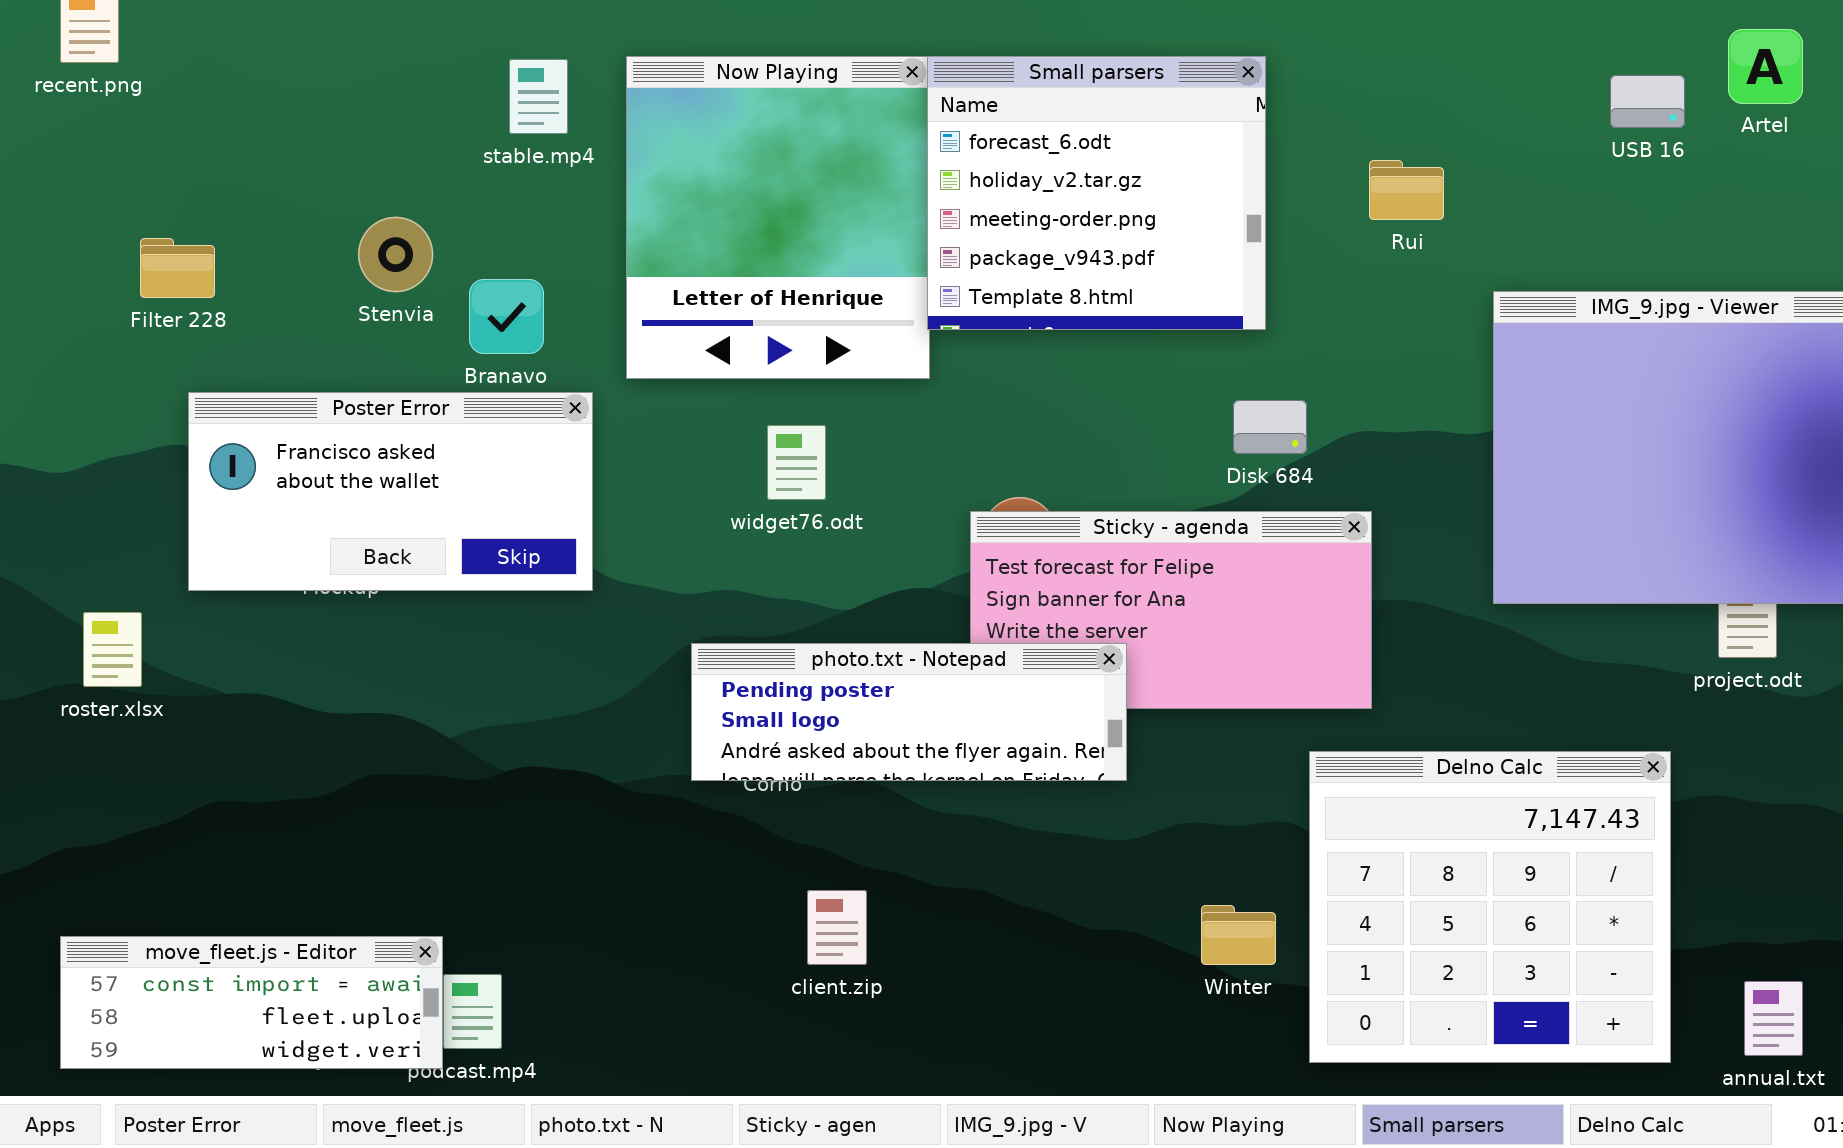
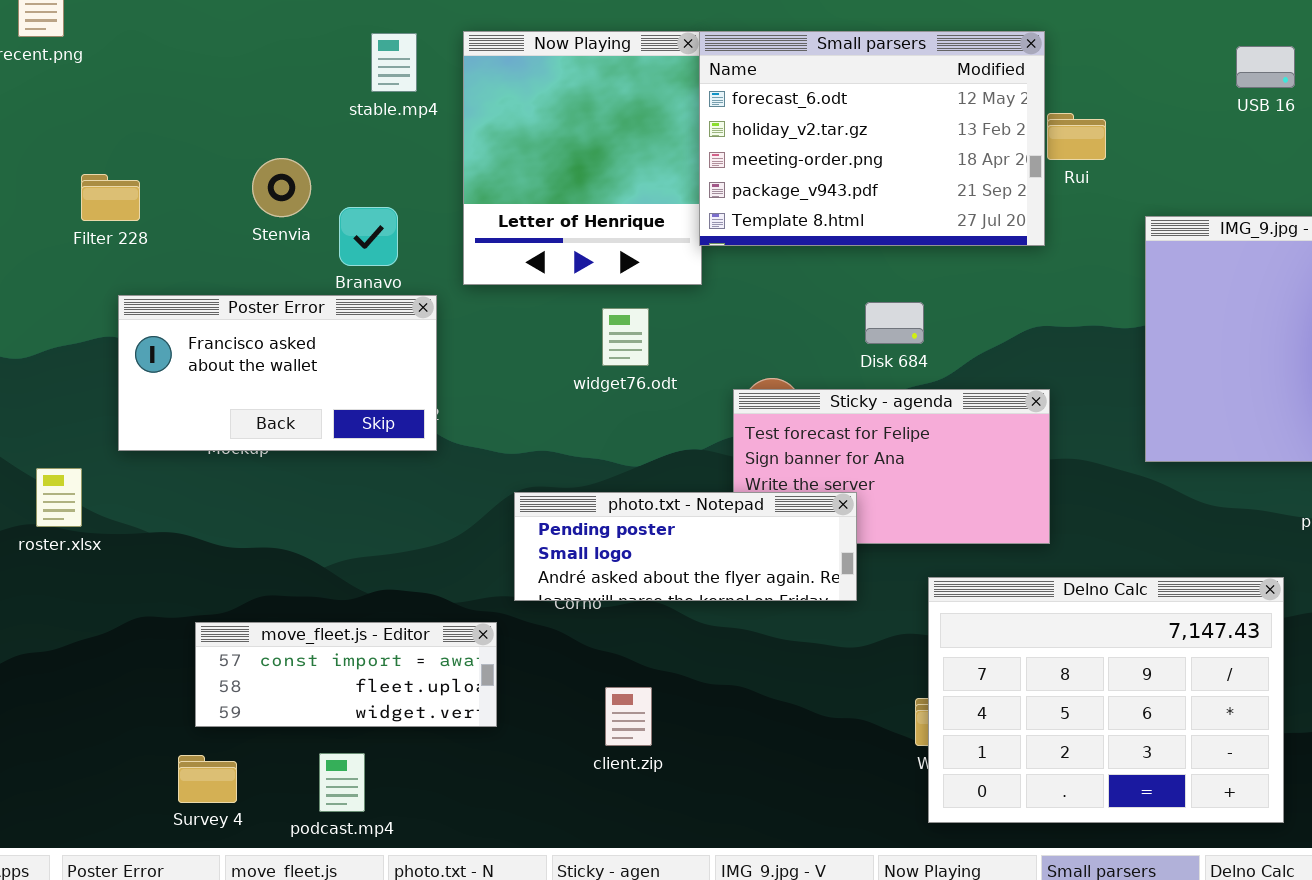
Small parsers: [927,56,1266,330] -> [699,31,1045,246], resized
Disk 684: [1233,400,1307,454] -> [865,302,924,344], moved
widget76.odt: [767,425,826,500] -> [602,308,649,366], moved
Delno Calc: [1309,751,1671,1063] -> [928,577,1284,823], resized
move_fleet.js - Editor: [60,936,443,1069] -> [195,622,497,727], moved

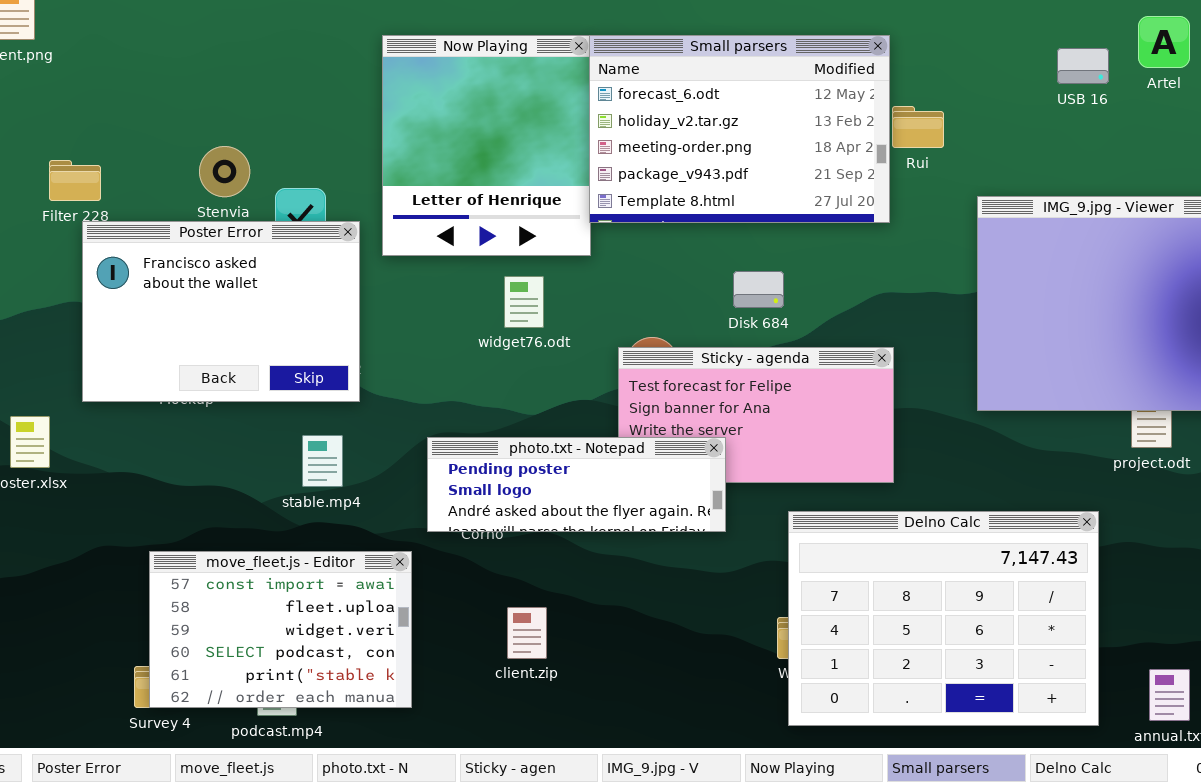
stable.mp4: [371,33,417,92] -> [302,435,343,487], moved
Poster Error: [118,295,437,451] -> [82,221,360,402], resized
move_fleet.js - Editor: [195,622,497,727] -> [149,551,412,708], resized

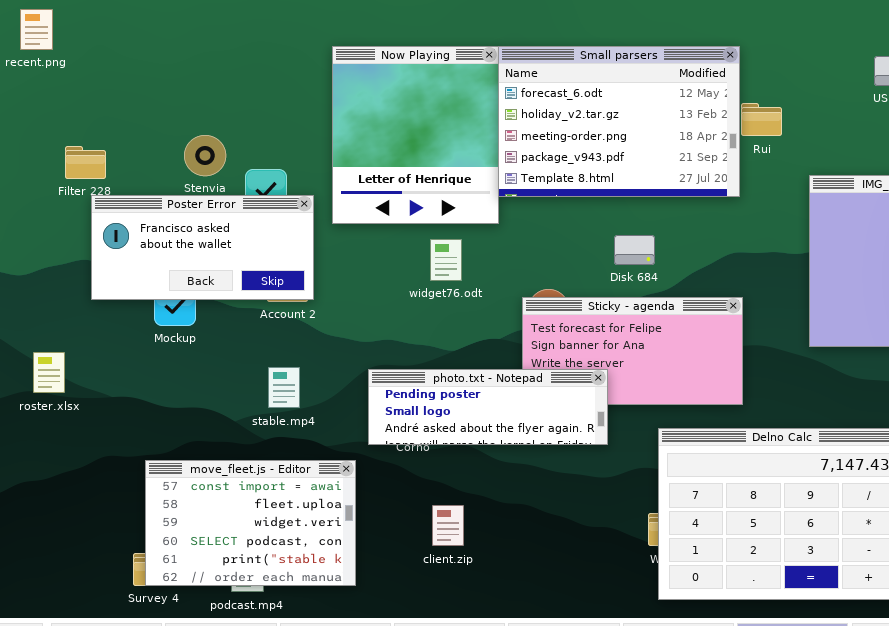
Poster Error: [82,221,360,402] -> [91,195,314,300], resized

